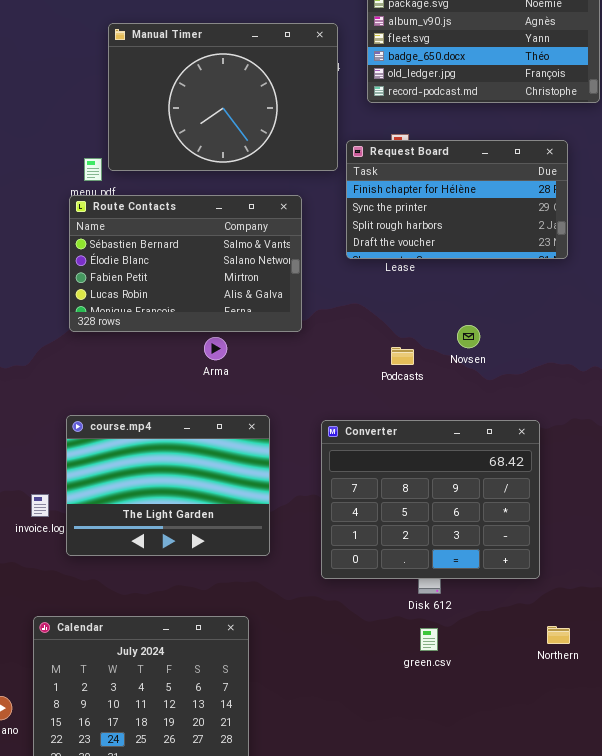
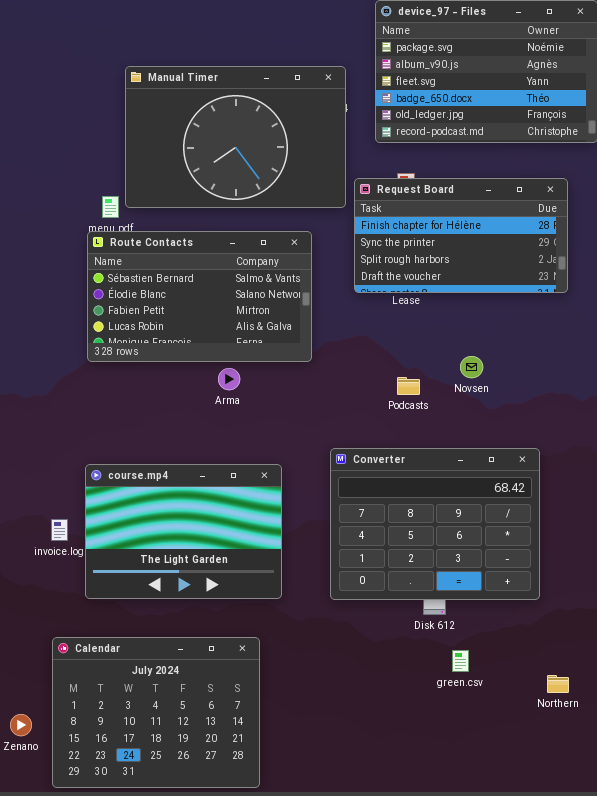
course.mp4: [66,415,270,556] -> [85,464,282,599], moved
Northern: [547,626,570,644] -> [547,675,569,693], moved
green.csv: [420,628,438,651] -> [452,650,469,672], moved

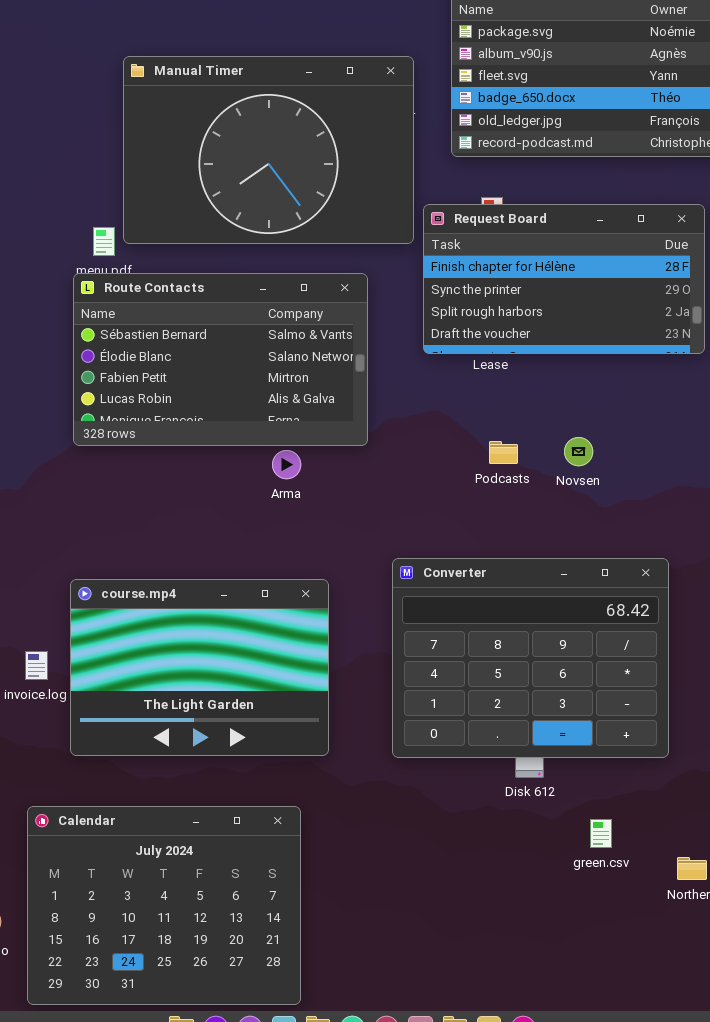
Arma: [218,368,240,390] -> [272,450,301,479], moved
Podcasts: [397,377,420,395] -> [489,441,518,464], moved
green.csv: [452,650,469,672] -> [590,819,612,848], moved

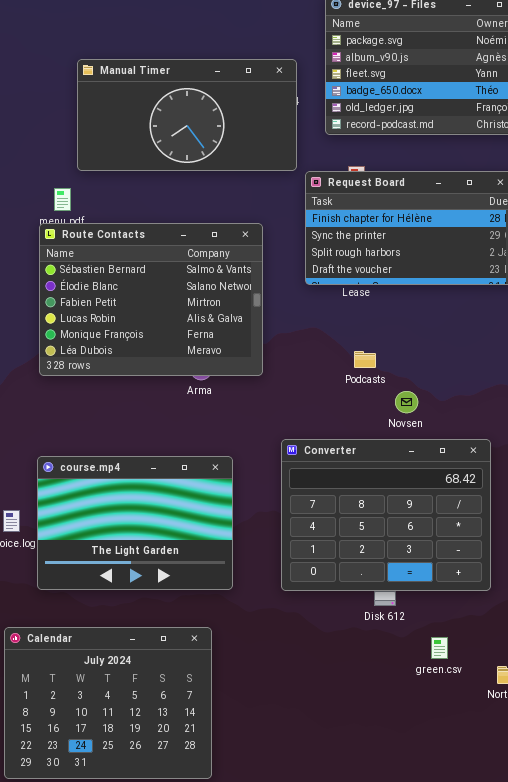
Manual Timer: [123,56,414,244] -> [77,59,297,171], resized
Route Contacts: [73,273,368,446] -> [39,223,263,376], resized
Novsen: [564,437,593,466] -> [395,391,418,413], moved

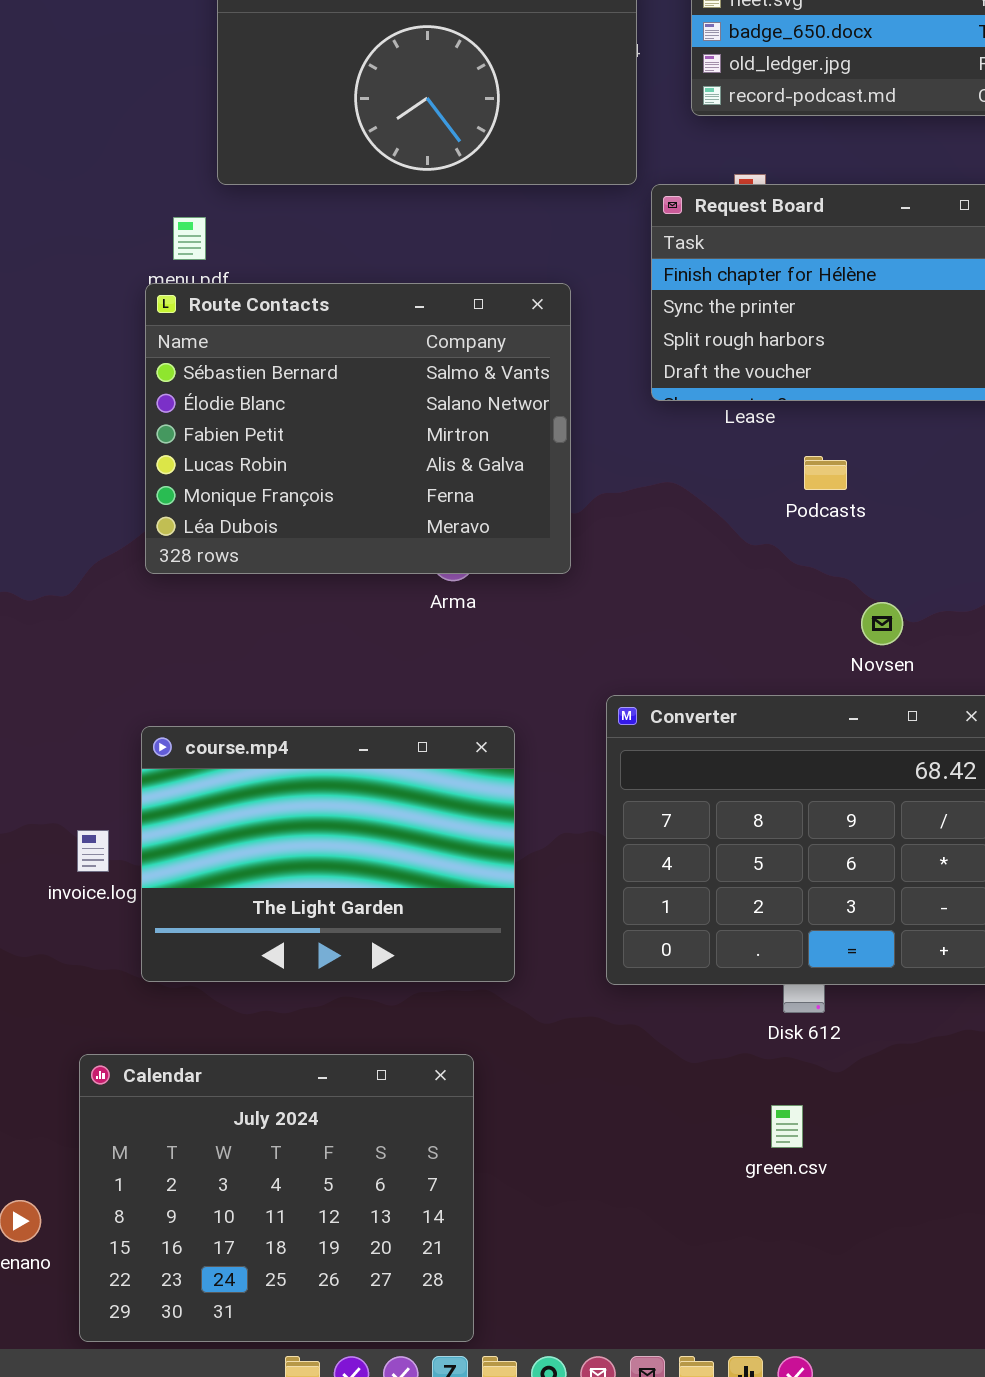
Podcasts: [354,351,376,368] -> [804,456,847,490], moved
Novsen: [395,391,418,413] -> [861,602,903,645], moved
green.csv: [431,637,448,659] -> [771,1105,803,1148], moved

